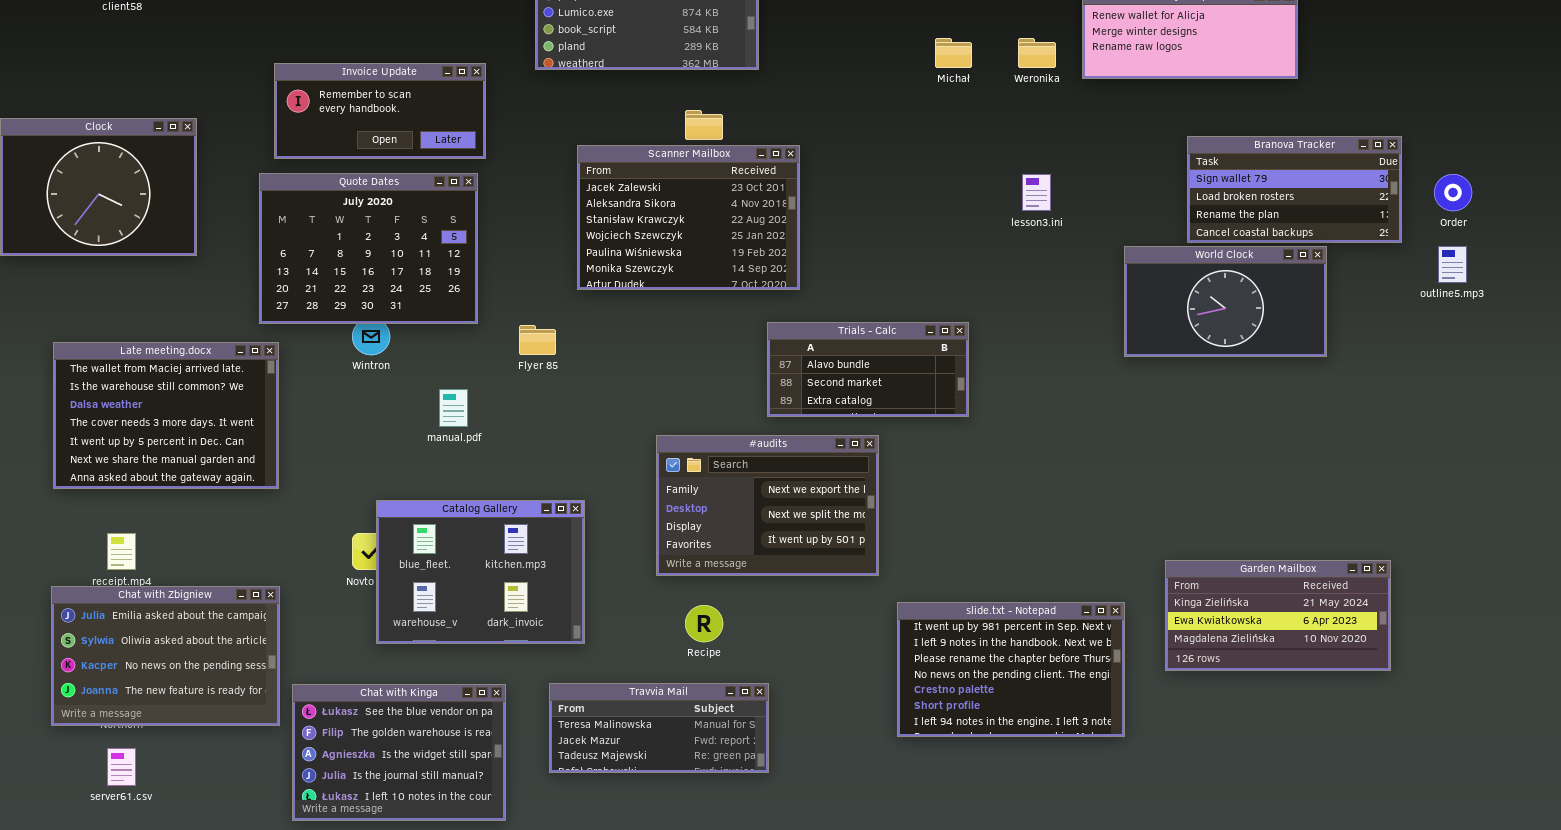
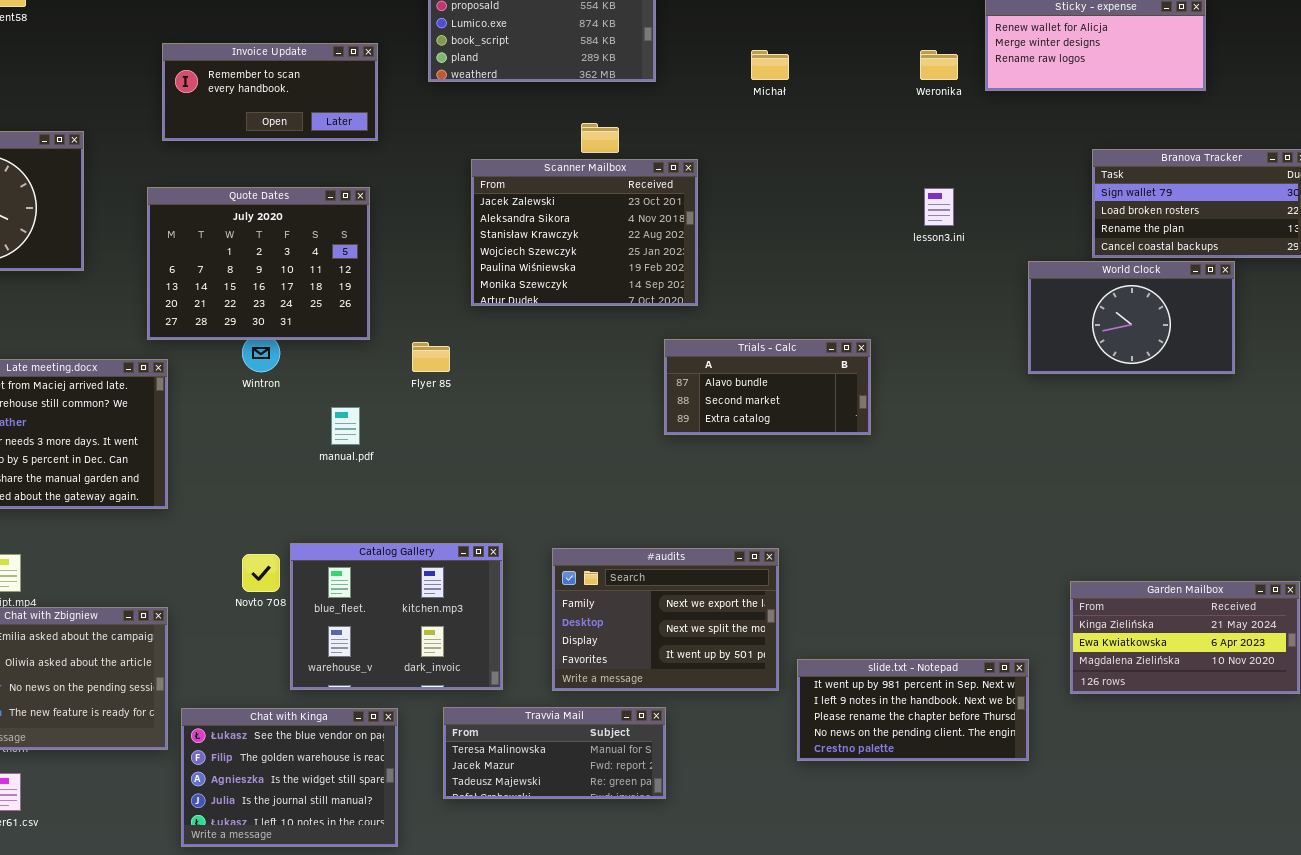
Michał: [935,38,972,68] -> [751,50,789,80], moved
Invoice Update: [274,63,486,159] -> [162,43,378,141], moved
#audits: [656,435,879,576] -> [552,548,779,691], moved
Catalog Gallery: [376,500,585,644] -> [290,543,503,690], moved
slide.txt - Notepad: [897,602,1125,737] -> [797,659,1029,761], resized

